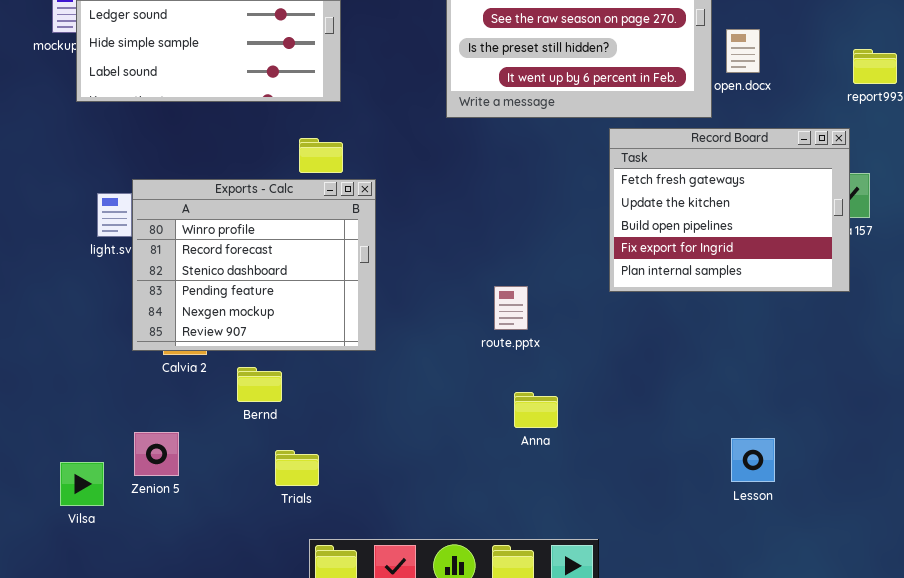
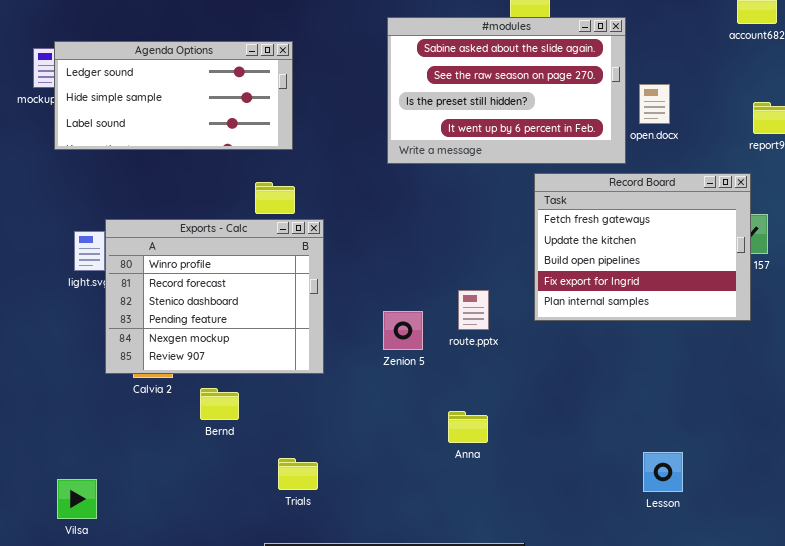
route.pptx: [494,286,528,330] -> [458,290,489,330], moved
Zenion 5: [134,432,179,476] -> [383,311,423,350], moved
Trials: [275,450,319,486] -> [278,458,318,490], moved
Vilsa: [60,462,104,506] -> [57,479,97,519], moved

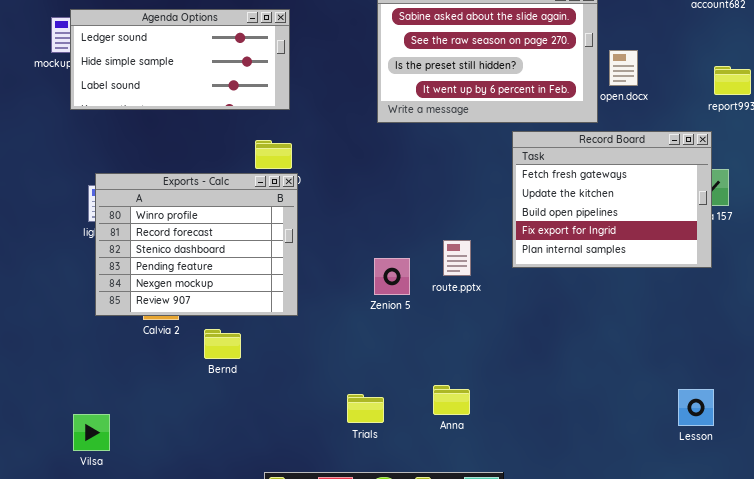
Exports - Calc: [105,219,324,374] -> [95,173,298,316], moved
Anna: [448,411,488,443] -> [433,385,470,415], moved
Lesson: [643,452,683,492] -> [678,389,714,426], moved
Trials: [278,458,318,490] -> [347,394,384,423], moved

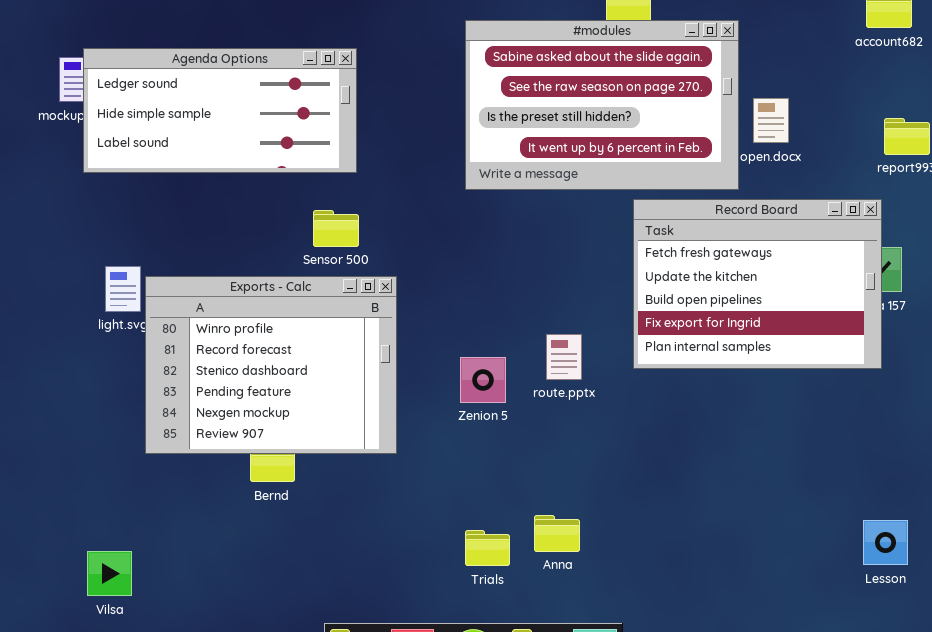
Exports - Calc: [95,173,298,316] -> [145,276,397,454], moved
Lesson: [678,389,714,426] -> [863,520,908,565], moved
Trials: [347,394,384,423] -> [465,530,510,566], moved

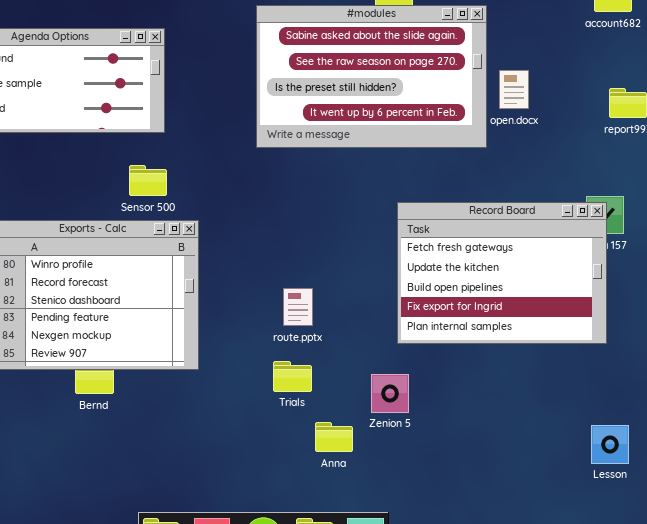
Record Board: [633,199,882,369] -> [397,202,607,344], moved
route.pptx: [546,334,582,380] -> [283,288,313,326], moved
Zenion 5: [460,357,506,403] -> [371,374,409,413], moved
Trials: [465,530,510,566] -> [273,361,312,392], moved

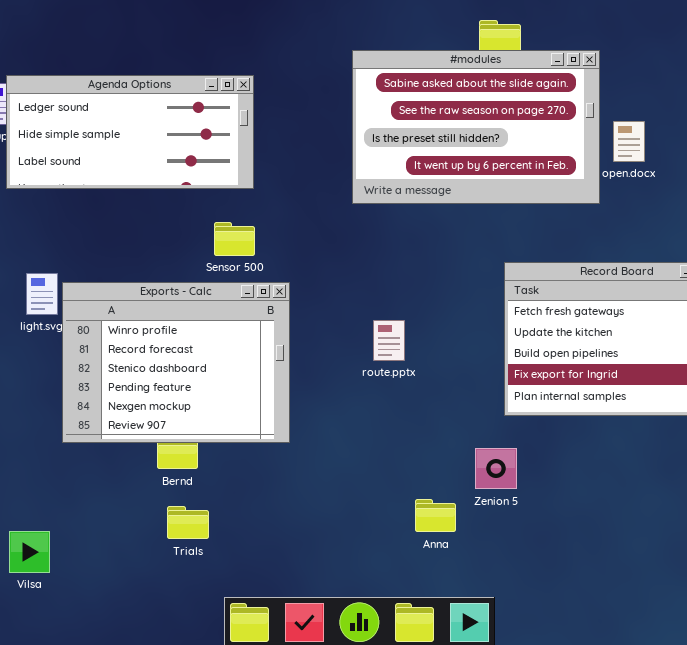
route.pptx: [283,288,313,326] -> [373,320,405,361], moved
Trials: [273,361,312,392] -> [167,506,209,539], moved

